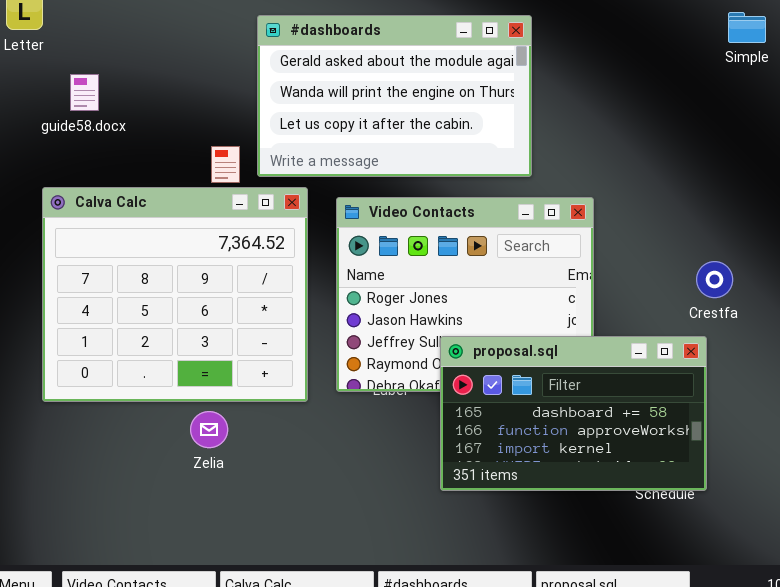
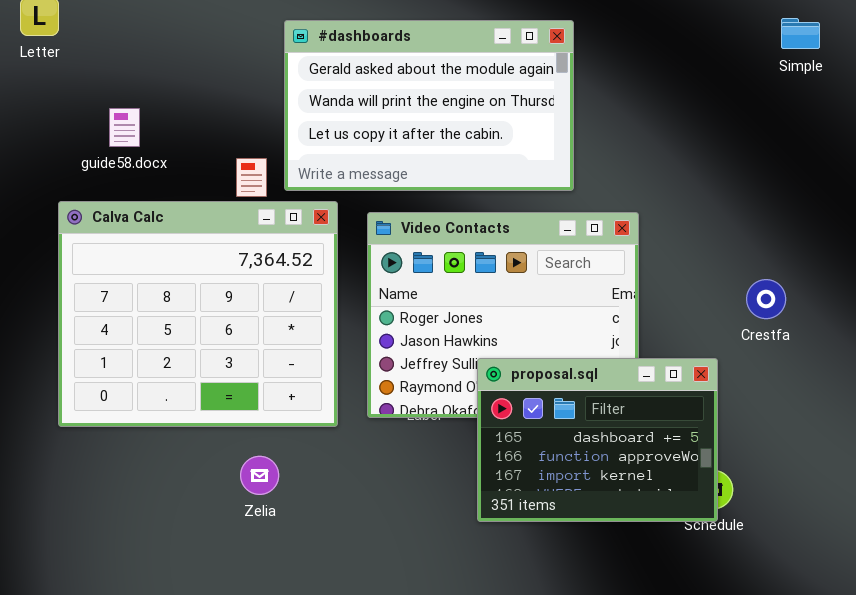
guide58.docx: [70,74,99,111] -> [109,108,140,147], moved
proposal.sql: [440,336,707,491] -> [477,358,718,522], resized
Zelia: [190,411,228,448] -> [240,456,279,495], moved

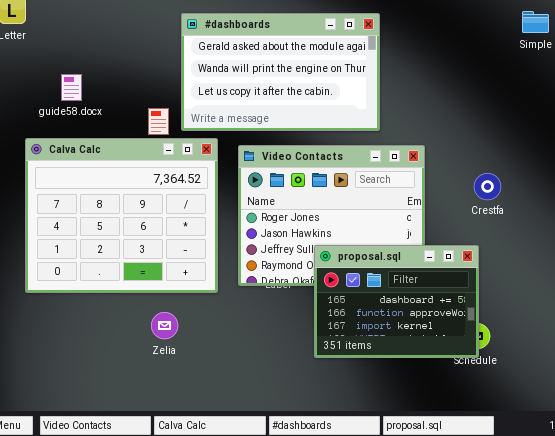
Crestfa: [746,279,786,319] -> [474,173,501,200], moved

